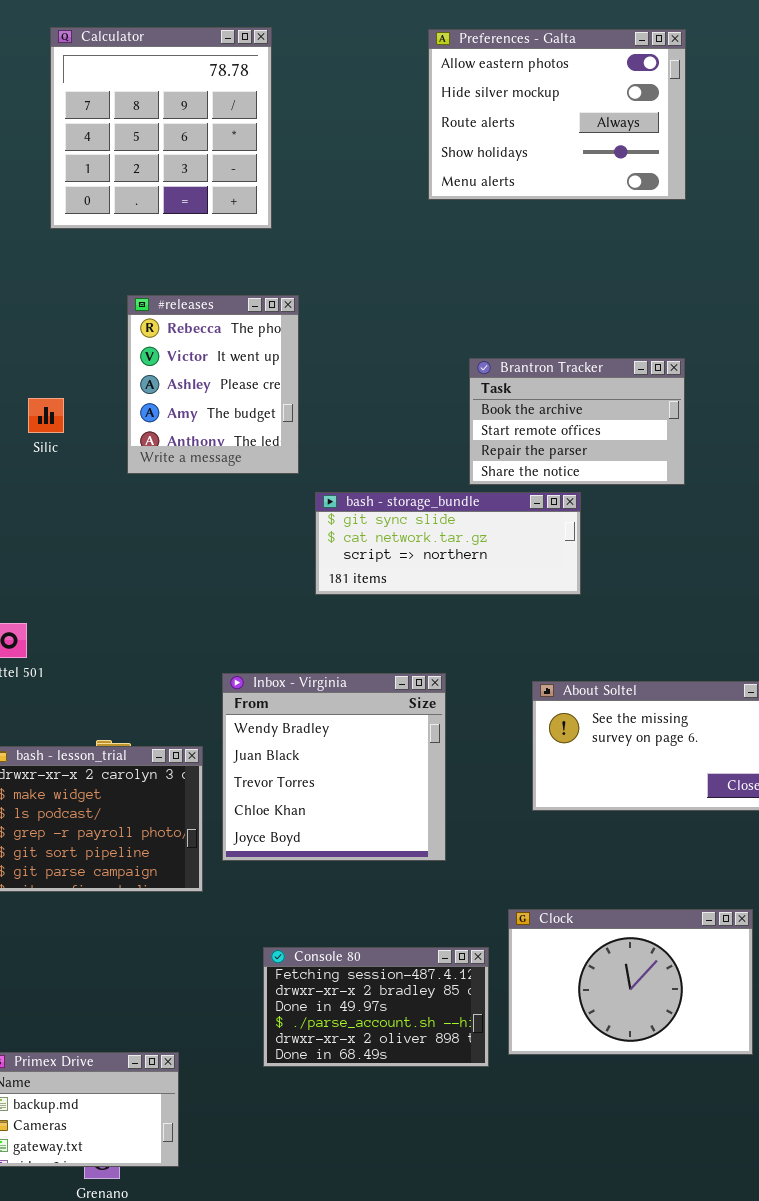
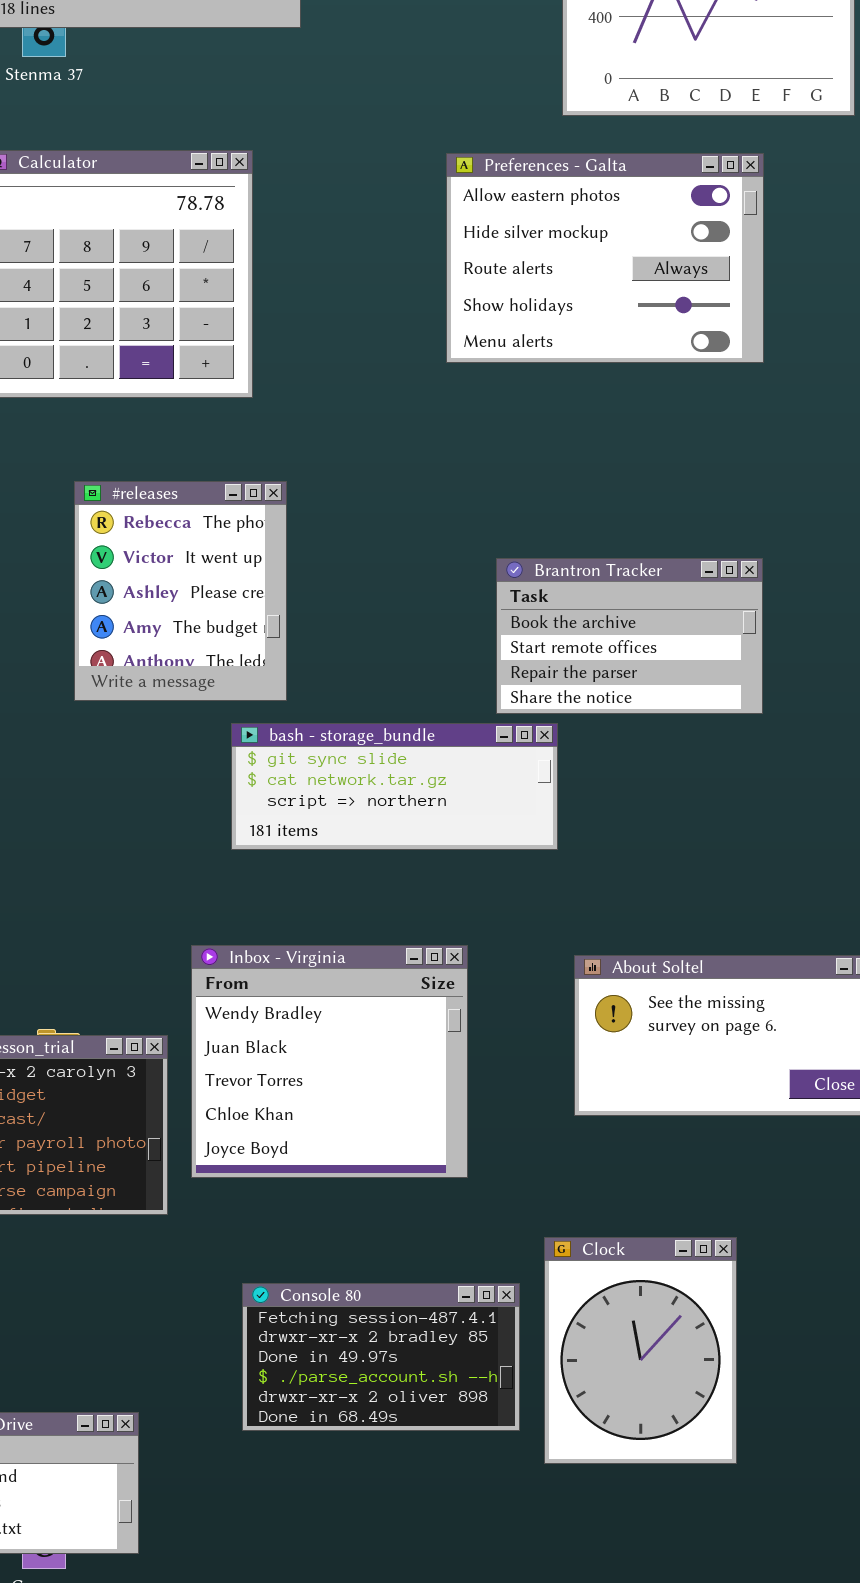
bash - storage_bundle: [315,492,581,595] -> [231,723,558,850], moved
Clock: [508,909,753,1055] -> [544,1237,737,1464], resized

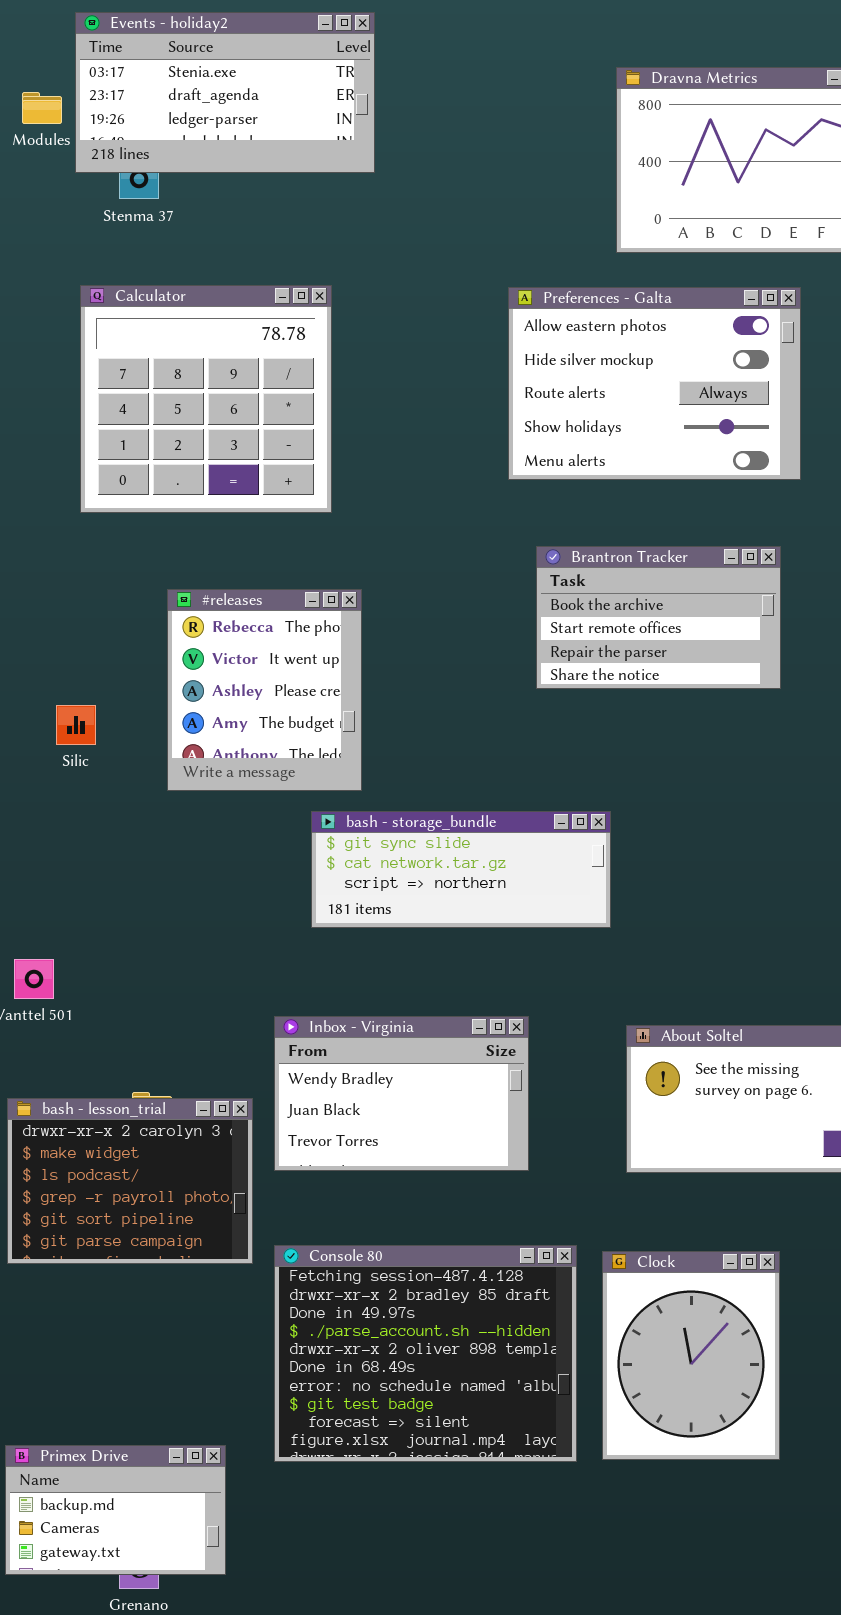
Brantron Tracker: [496,558,763,714] -> [536,546,781,689], moved
Inbox - Virginia: [191,945,468,1178] -> [274,1016,529,1171], resized
Clock: [544,1237,737,1464] -> [602,1251,780,1460], moved
Console 80: [242,1283,520,1431] -> [274,1245,577,1462], resized

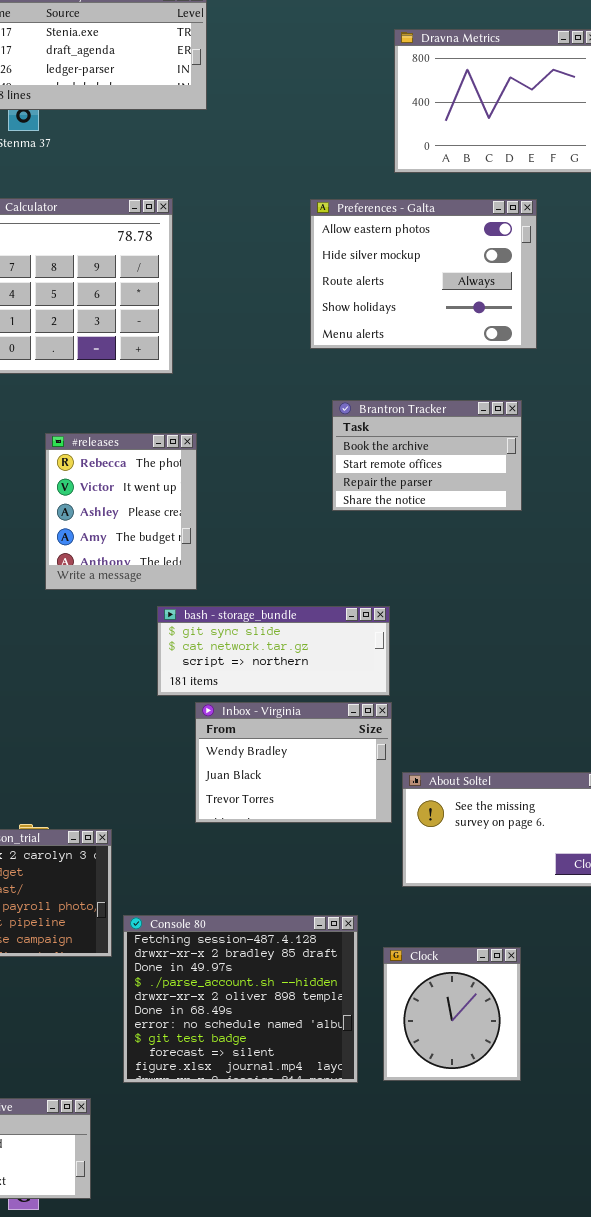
Inbox - Virginia: [274,1016,529,1171] -> [195,702,392,823], moved
Console 80: [274,1245,577,1462] -> [123,915,358,1083], moved
Clock: [602,1251,780,1460] -> [383,947,521,1081], resized

